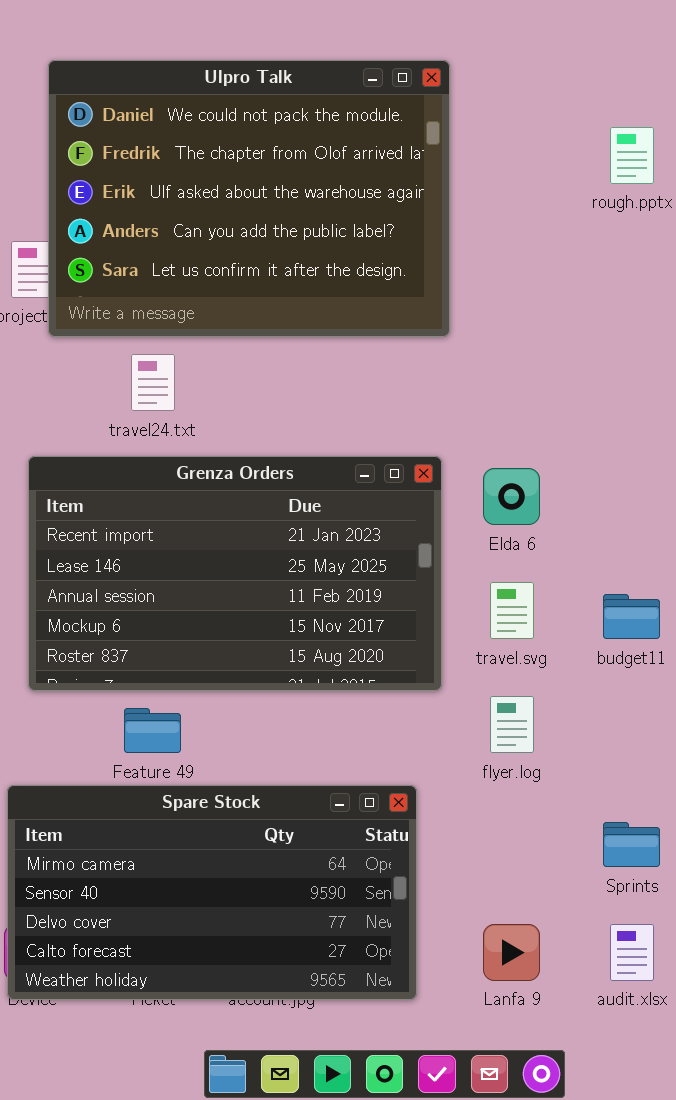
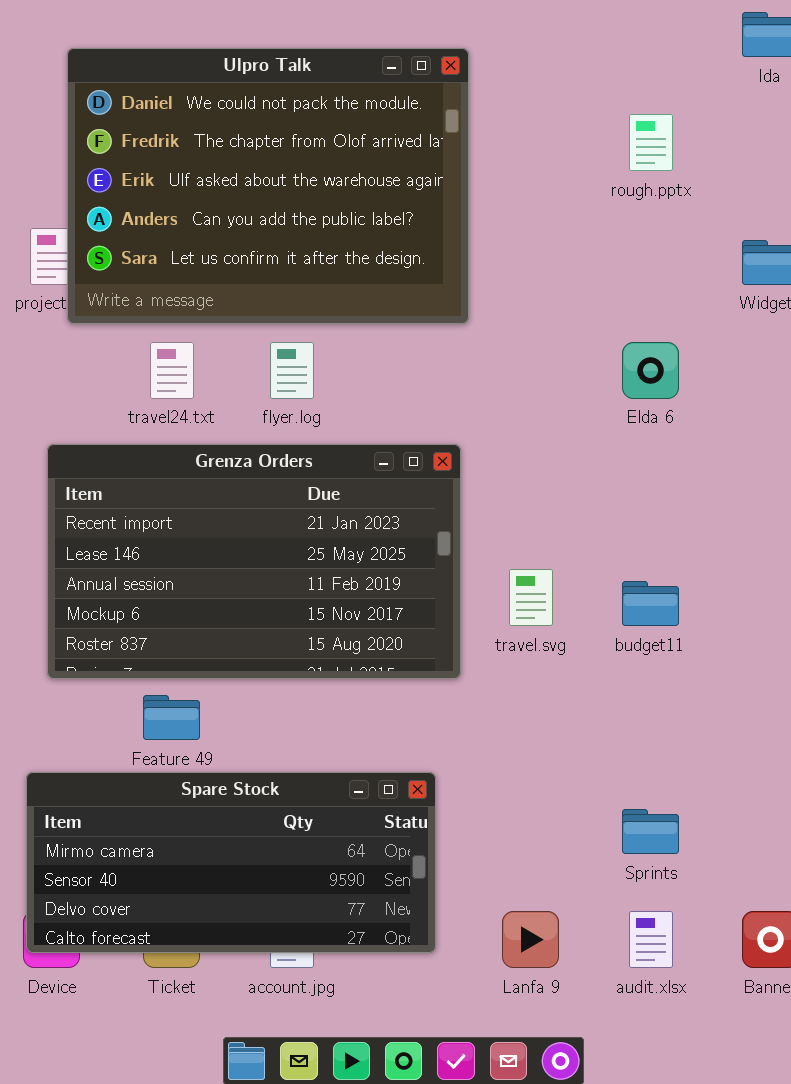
Elda 6: [483,468,540,525] -> [622,342,679,399], moved
flyer.log: [490,696,534,753] -> [270,342,314,399], moved
Spare Stock: [7,785,417,1000] -> [26,772,436,953], resized

